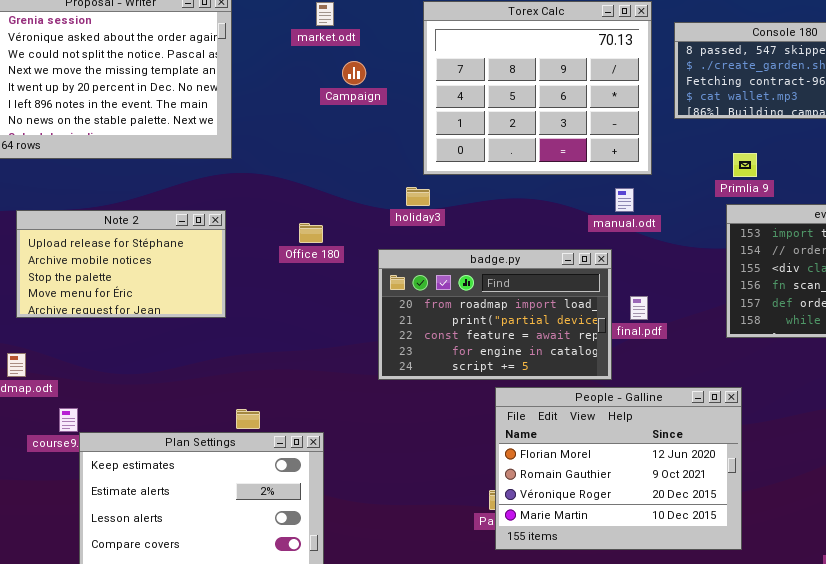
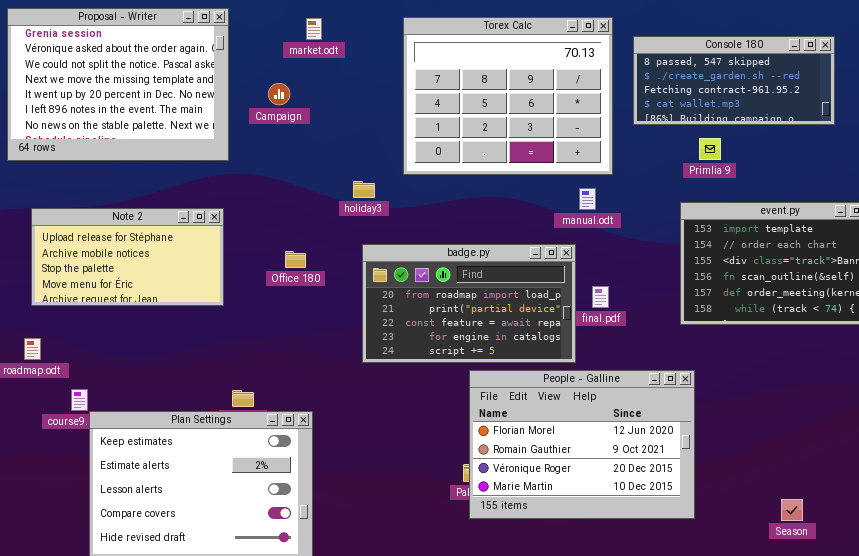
Campaign: [342,61,366,85] -> [268,83,290,105], moved
Primlia 9: [733,153,757,177] -> [699,138,721,160], moved
holiday3: [406,187,430,206] -> [353,181,375,198], moved
Office 180: [299,223,323,243] -> [285,251,306,268], moved

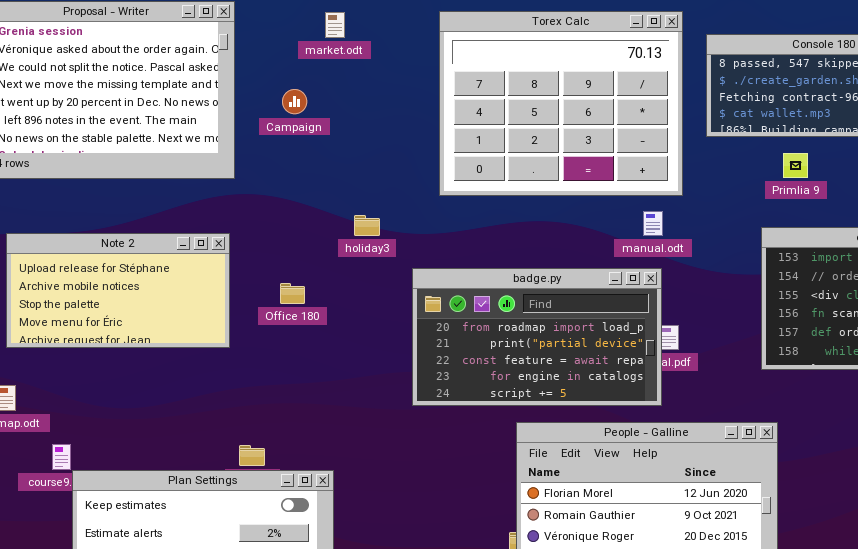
holiday3: [353,181,375,198] -> [354,215,380,236], moved
badge.py: [362,244,576,363] -> [412,268,662,406], moved
Office 180: [285,251,306,268] -> [280,283,305,304], moved

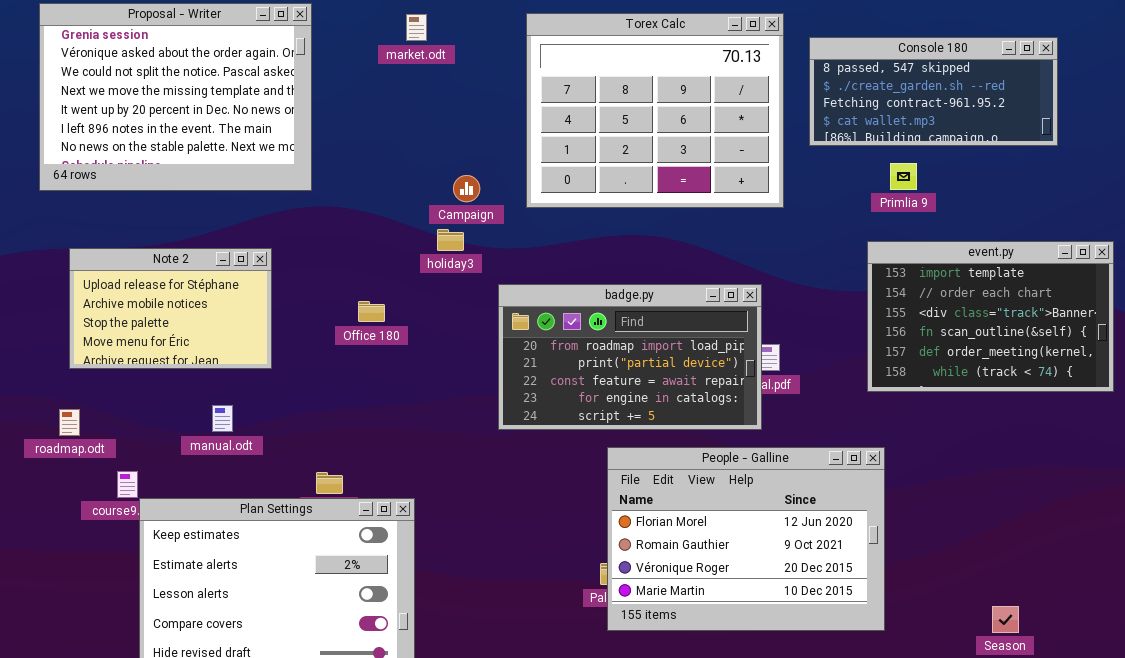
Campaign: [282,89,307,114] -> [453,175,480,202], moved
manual.odt: [643,211,663,236] -> [212,405,233,432], moved
Note 2: [6,233,230,348] -> [69,248,272,369], resized

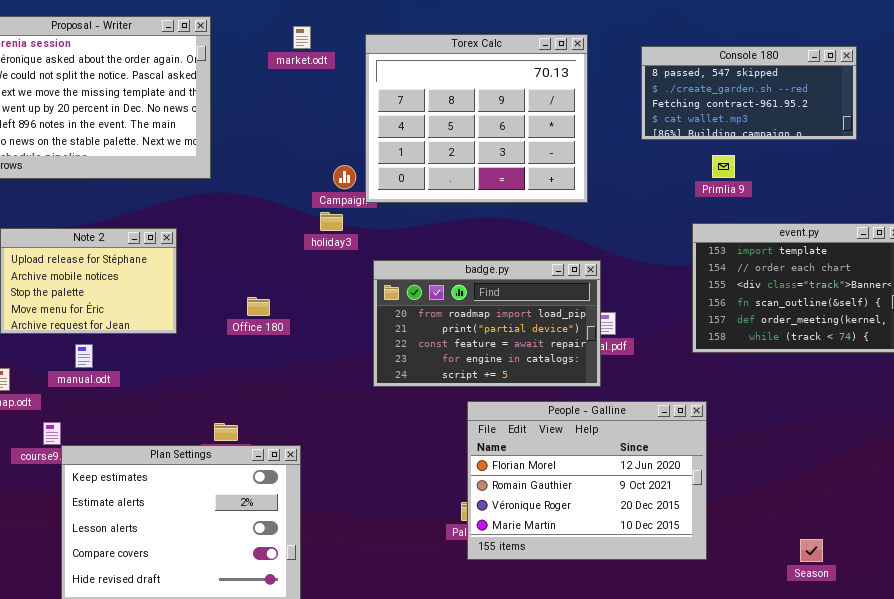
Torex Calc: [526,13,784,208] -> [365,34,588,203], moved
Office 180: [358,301,385,322] -> [247,297,270,316], moved
manual.odt: [212,405,233,432] -> [75,344,93,368], moved

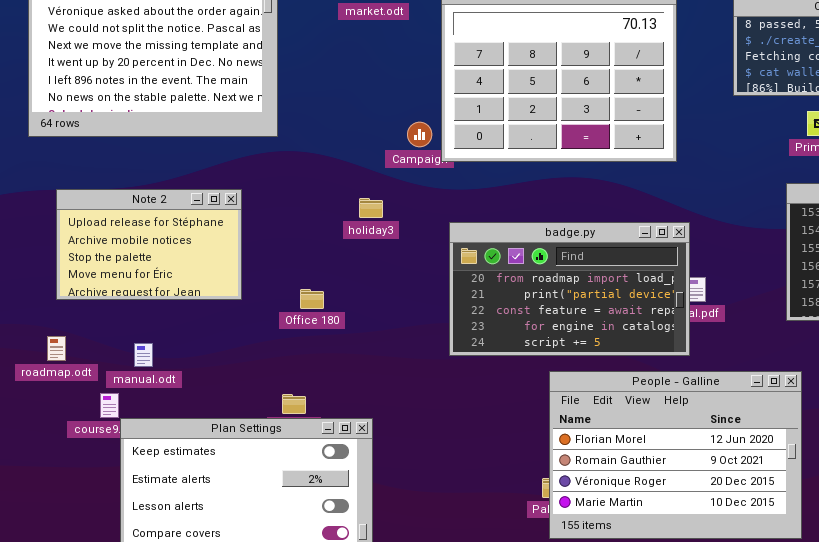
holiday3: [320,212,343,231] -> [359,198,383,218], moved
Office 180: [247,297,270,316] -> [300,289,324,309], moved
manual.odt: [75,344,93,368] -> [134,343,153,367], moved

